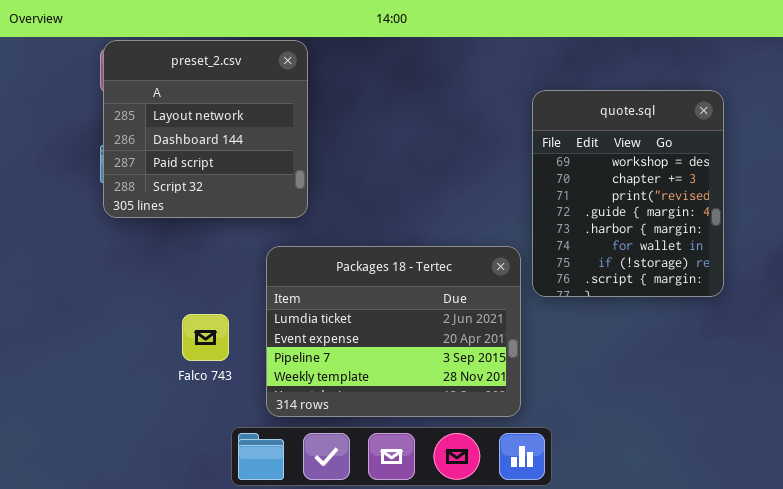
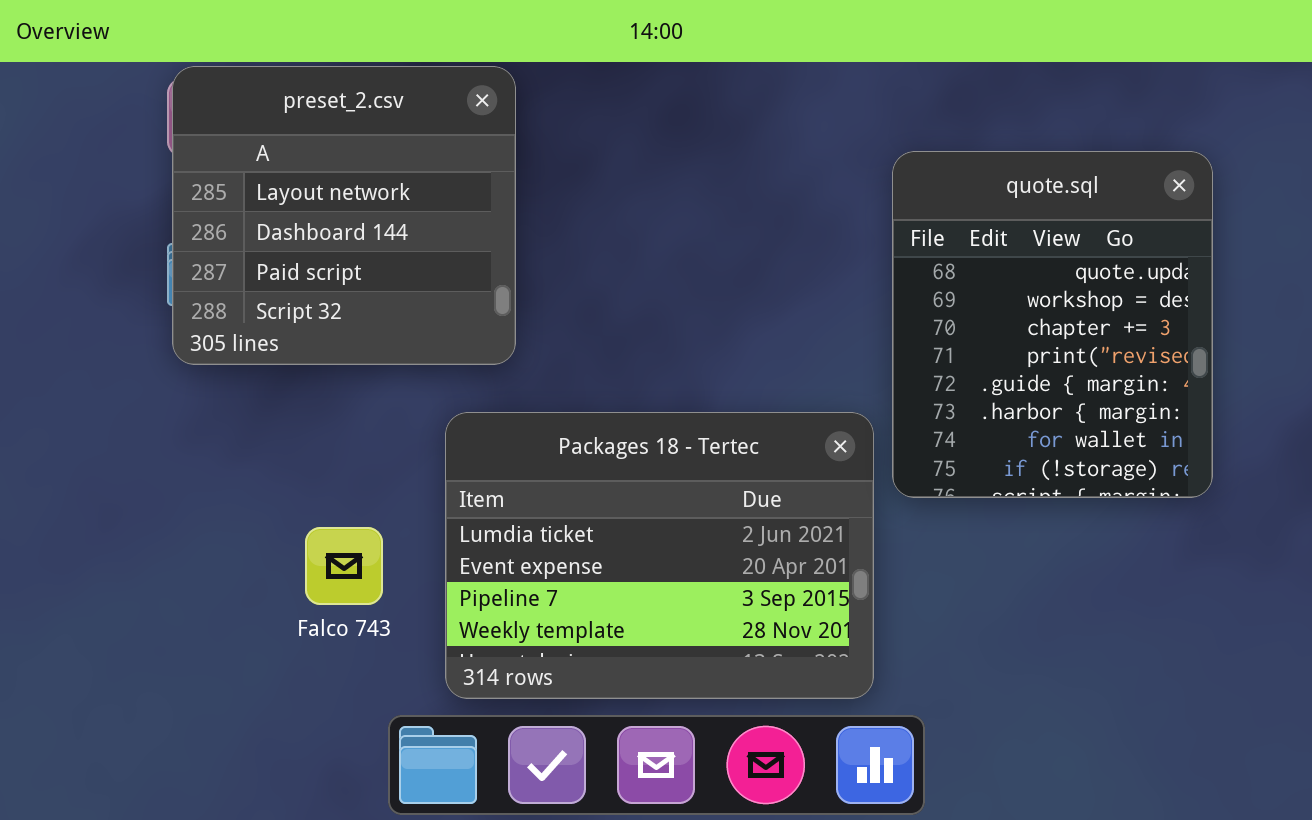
quote.sql: [532,90,724,297] -> [892,151,1213,498], scrolled up 1 row

